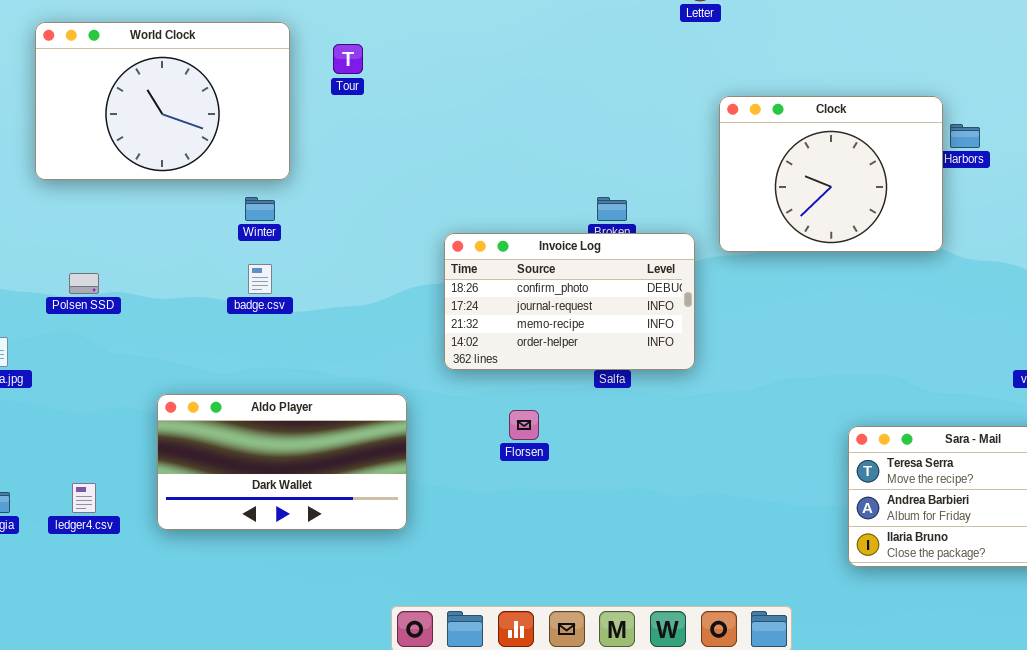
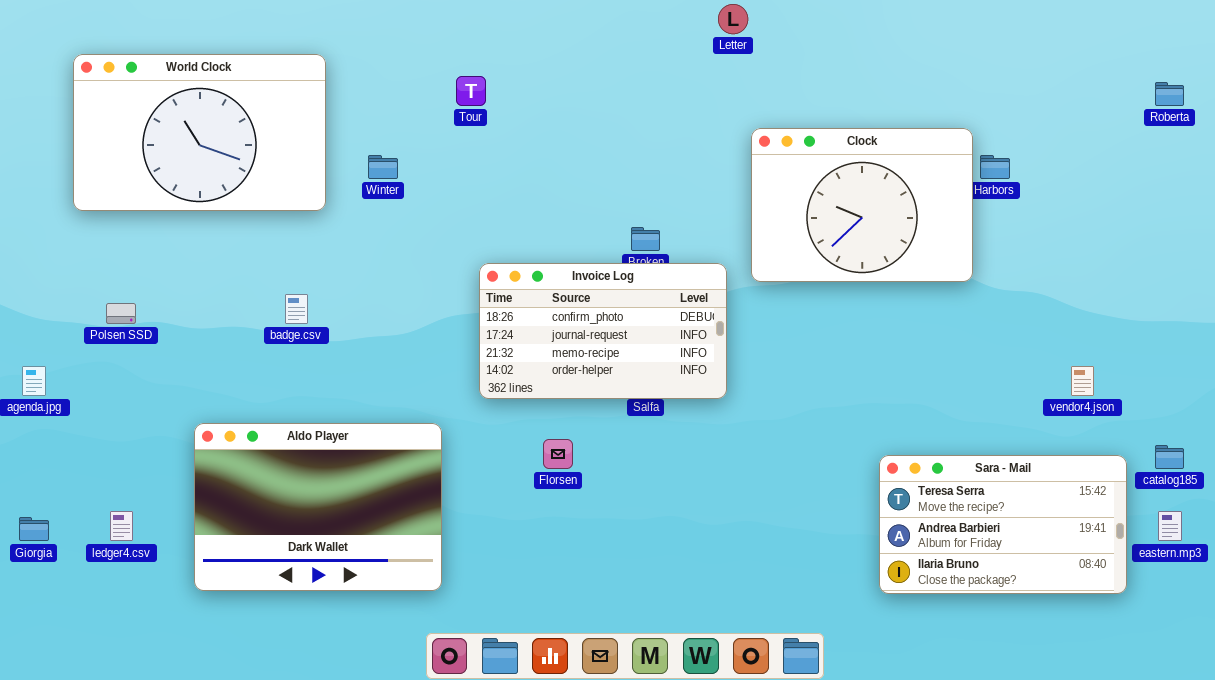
Tour: [333,44,363,74] -> [456,76,486,106], moved
Winter: [245,197,275,221] -> [368,155,398,179], moved
Aldo Player: [157,394,407,530] -> [194,423,442,591], resized

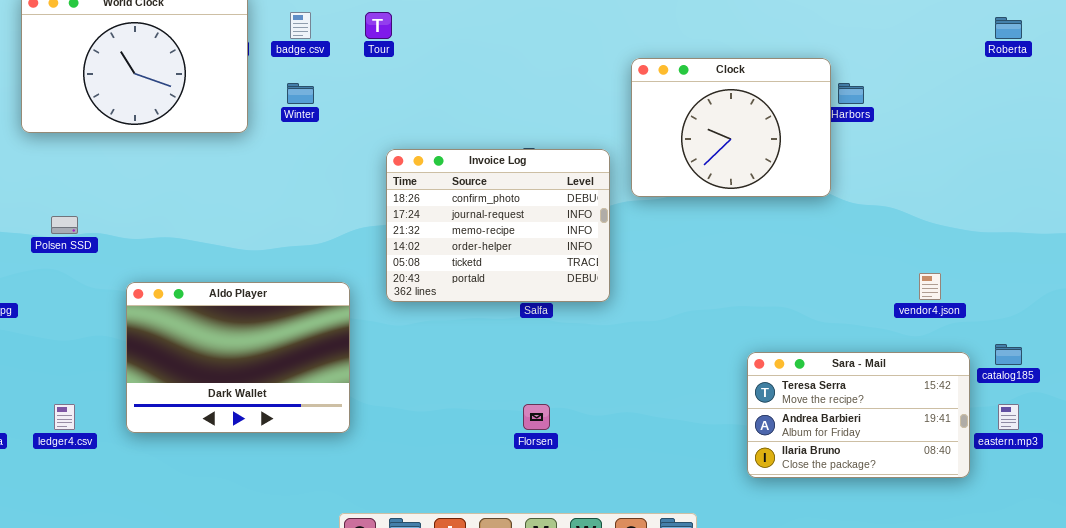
Invoice Log: [479,263,727,399] -> [386,149,610,302], resized
badge.csv: [285,294,308,324] -> [290,12,311,39], moved
Aldo Player: [194,423,442,591] -> [126,282,350,433], moved
Florsen: [543,439,573,469] -> [523,404,550,430], moved

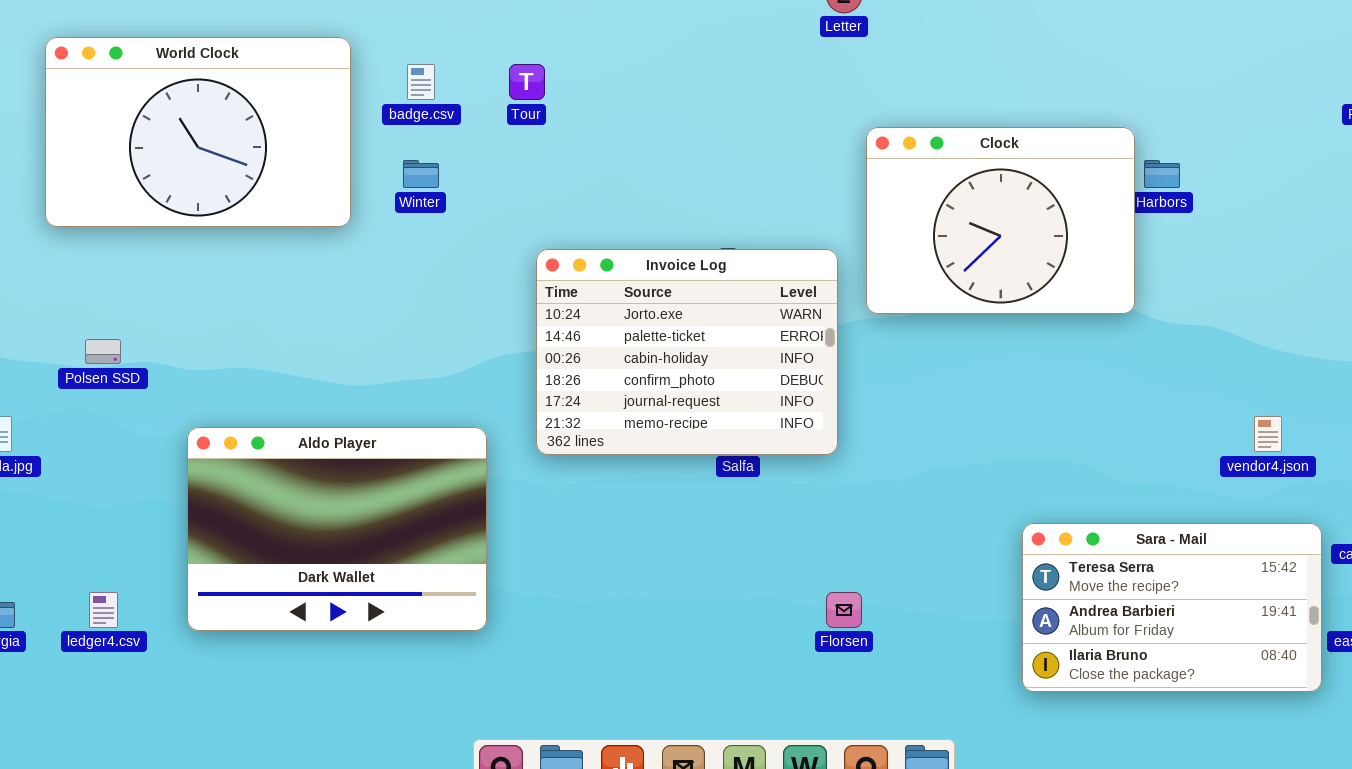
Invoice Log: [386,149,610,302] -> [536,249,838,455], scrolled up 3 rows
Florsen: [523,404,550,430] -> [826,592,862,628], moved

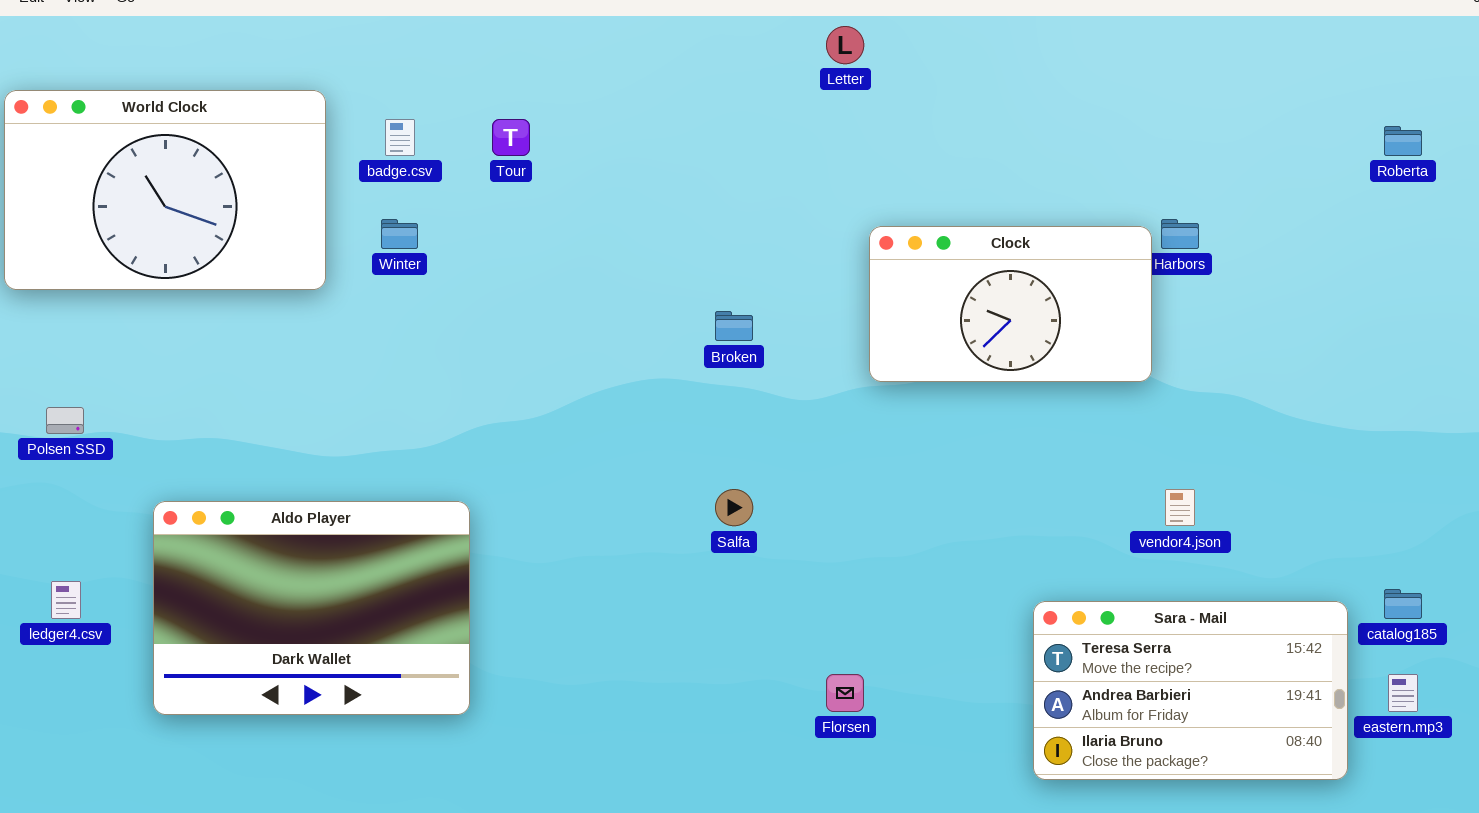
Clock: [866,127,1135,314] -> [869,226,1152,382], resized
Invoice Log: [536,249,838,455] -> none, closed
vendor4.json: [1254,416,1282,452] -> [1165,489,1195,526], moved
ledger4.csv: [89,592,118,628] -> [51,581,81,619], moved

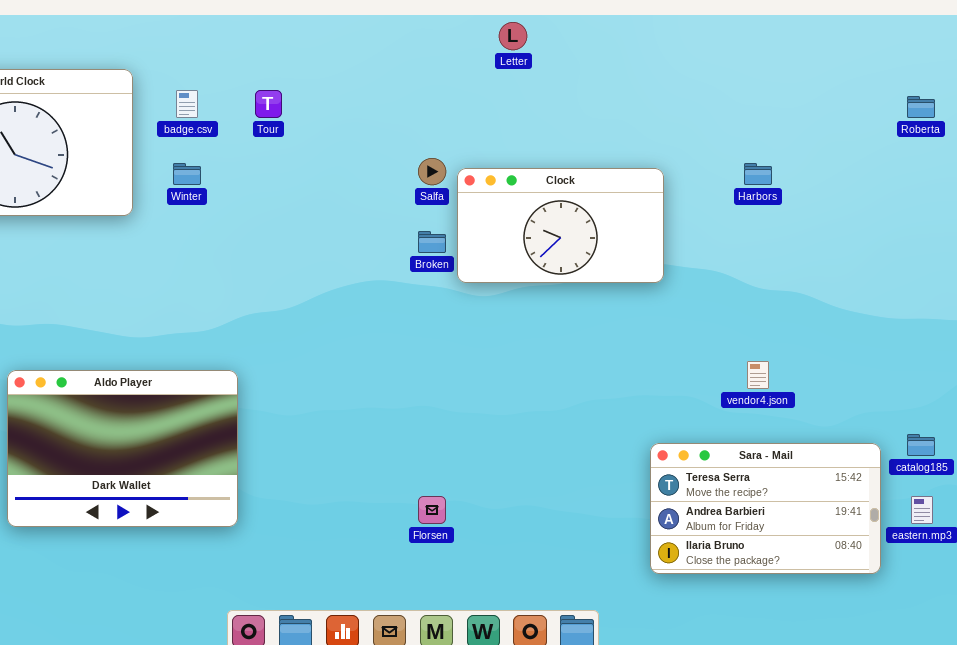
Clock: [869,226,1152,382] -> [457,168,664,283], moved
Salfa: [715,489,753,526] -> [418,158,446,185], moved
Florsen: [826,674,864,712] -> [418,496,446,524], moved

